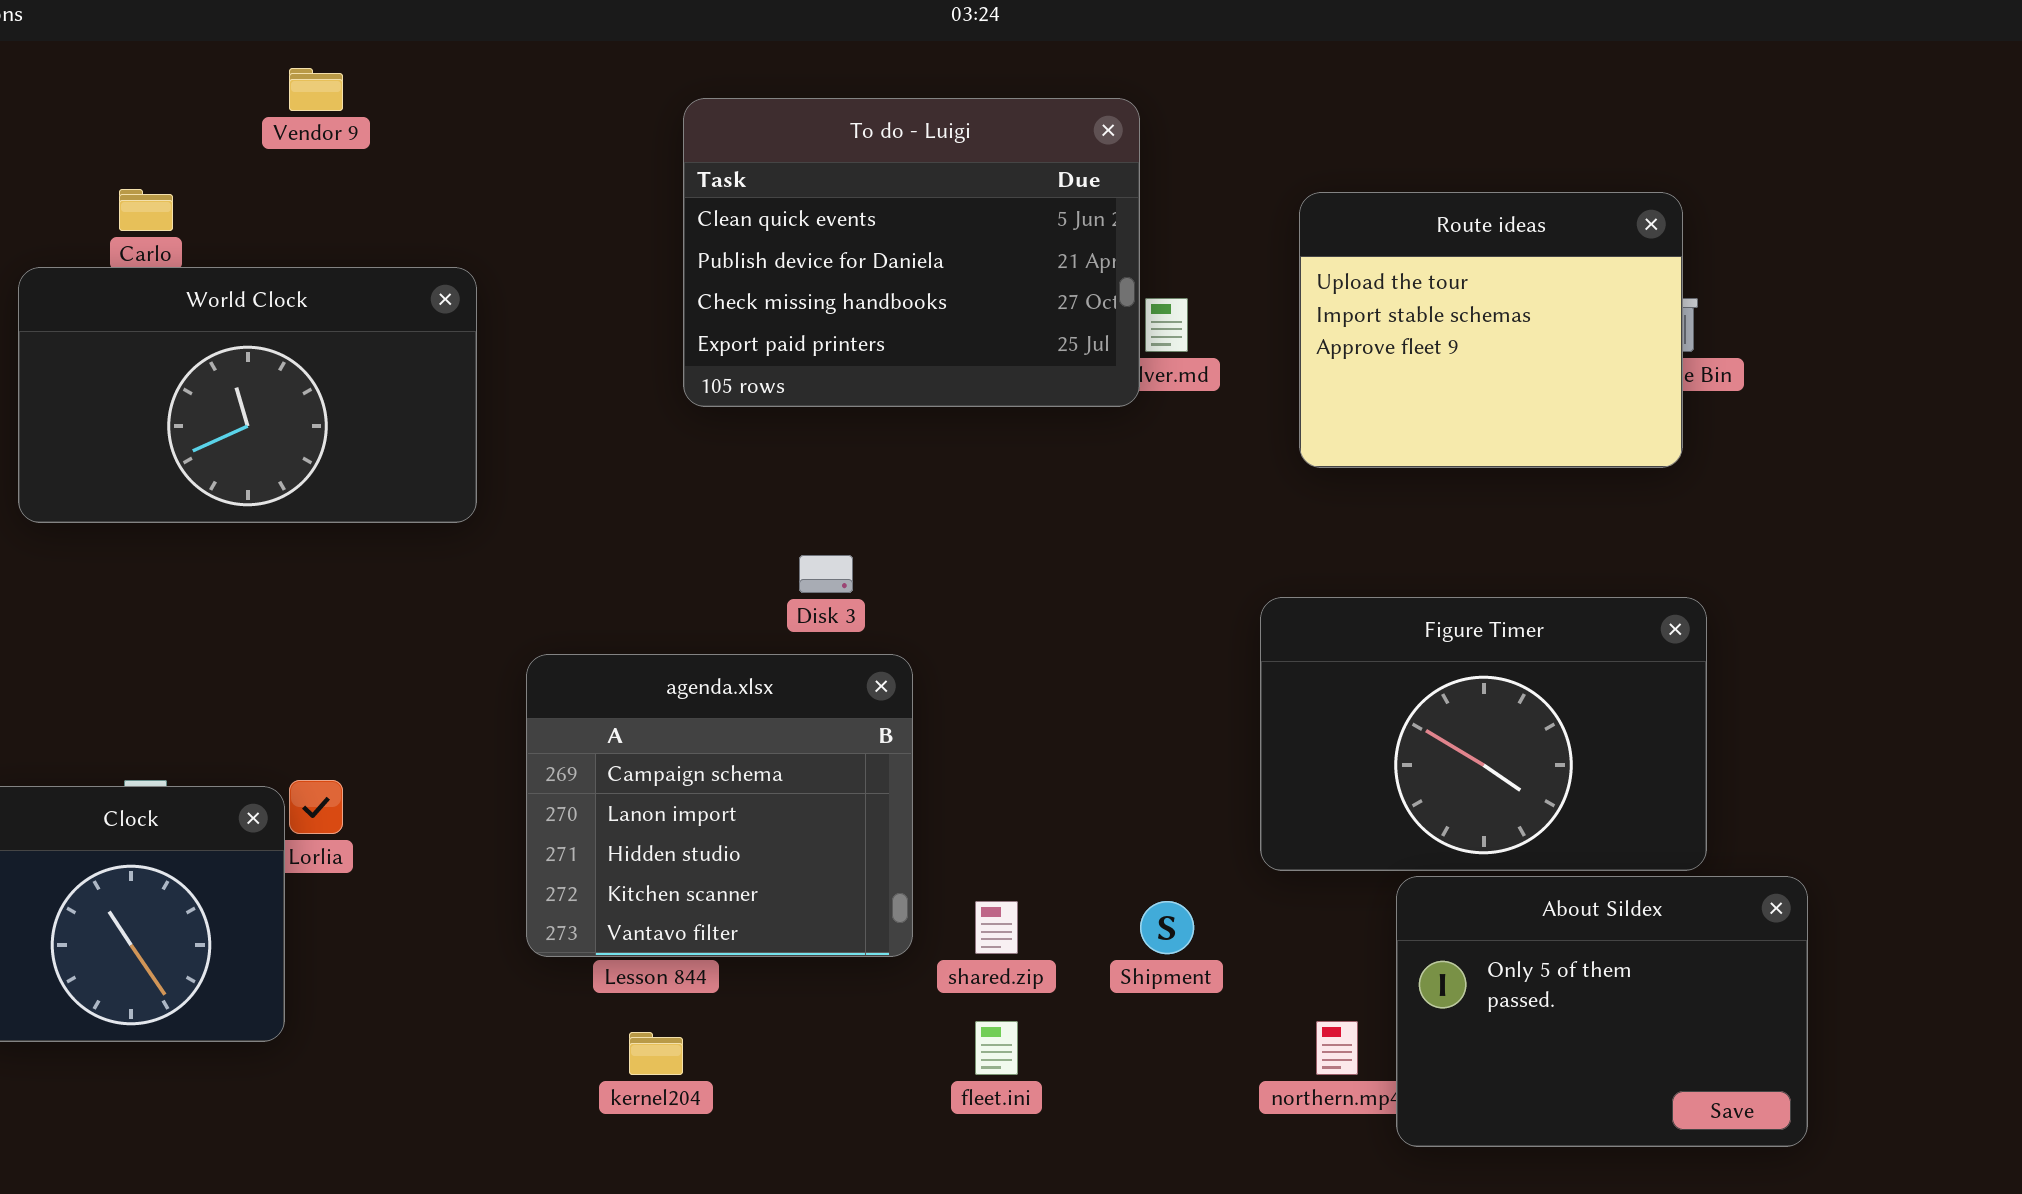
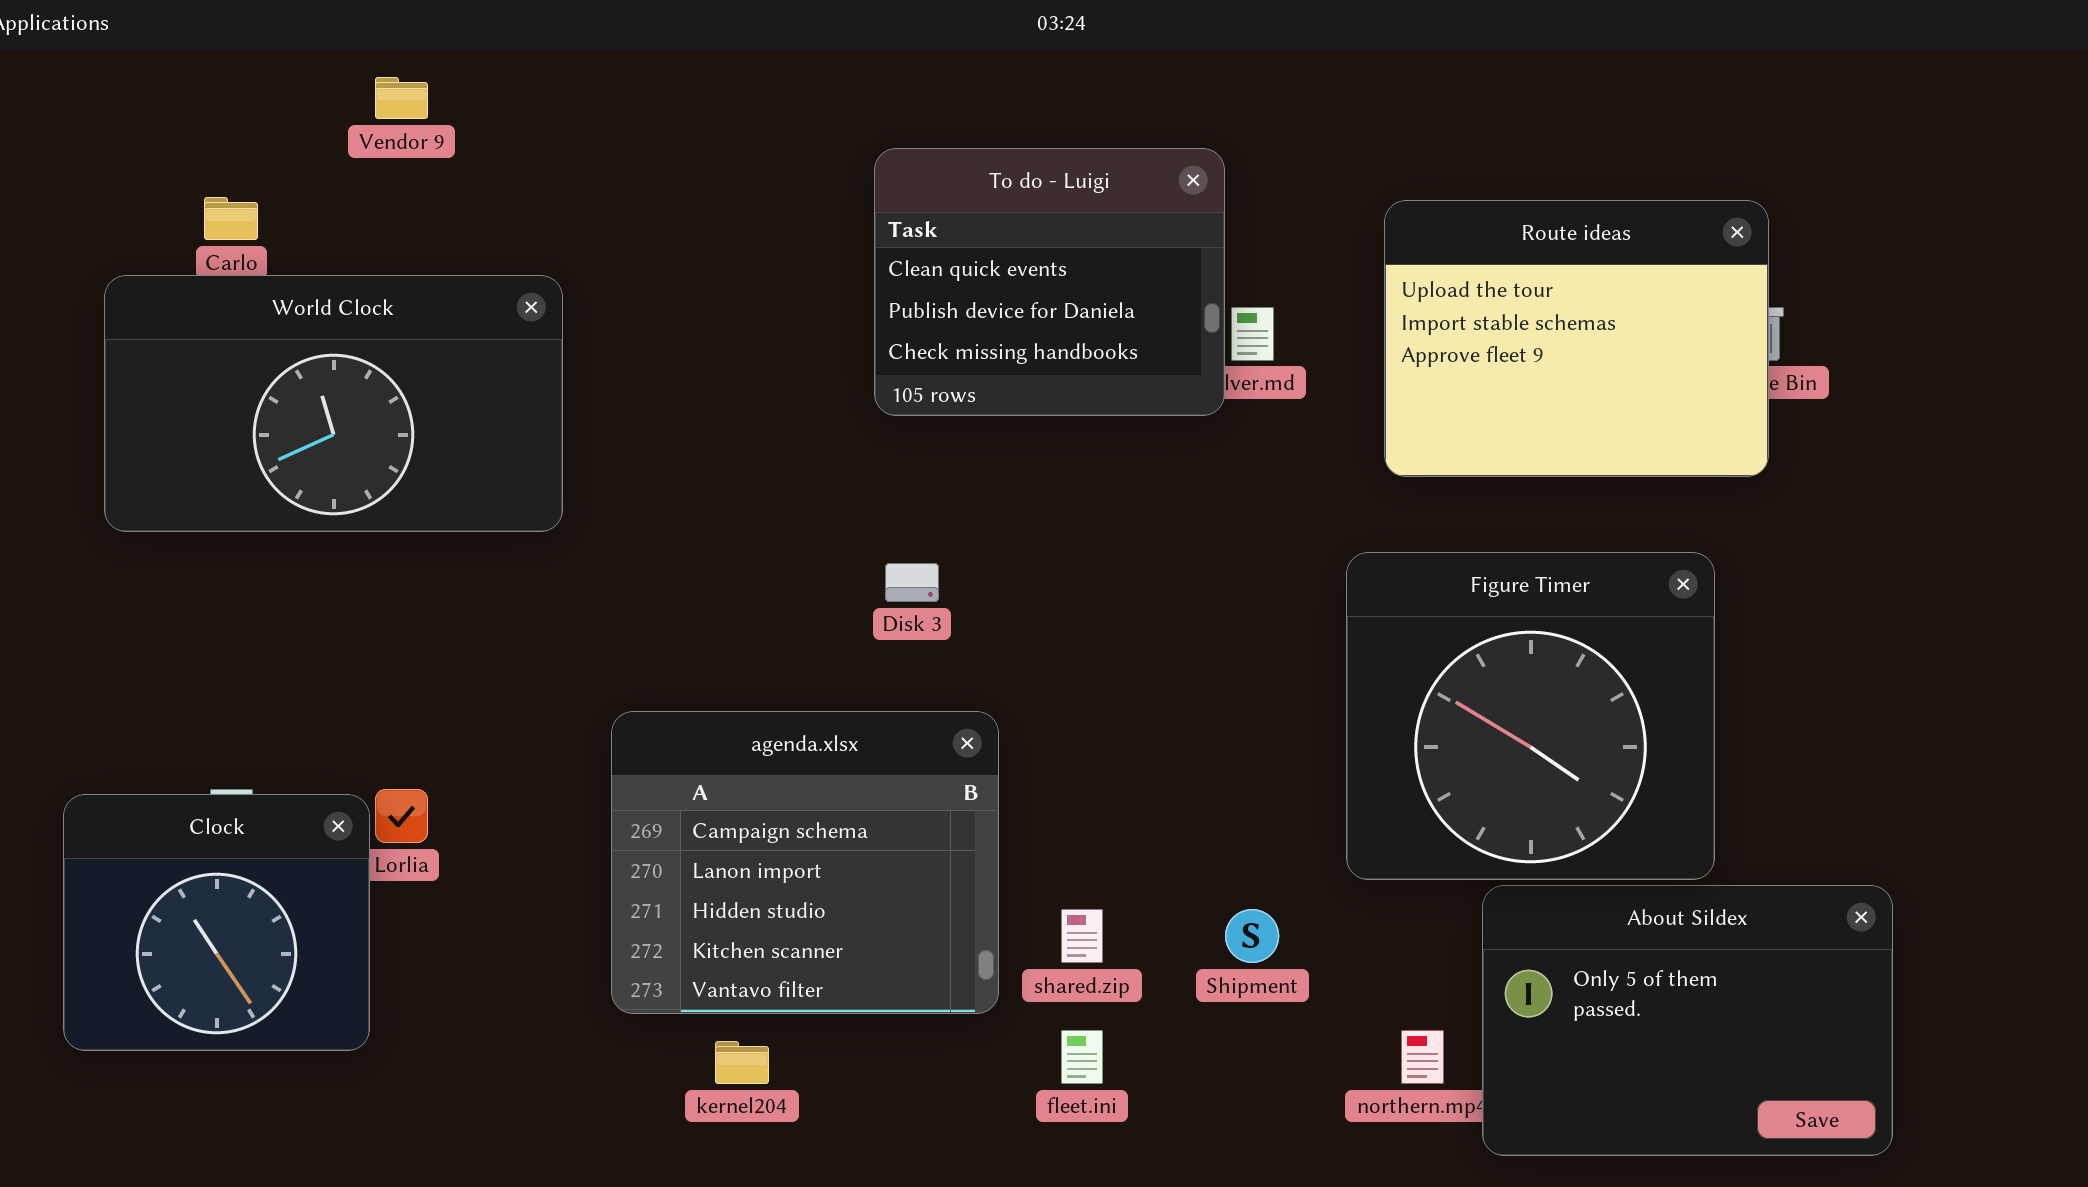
To do - Luigi: [683,98,1140,407] -> [874,148,1225,416], resized
Figure Timer: [1260,597,1707,871] -> [1346,552,1715,880], resized
agenda.xlsx: [526,654,913,957] -> [611,711,999,1014], moved

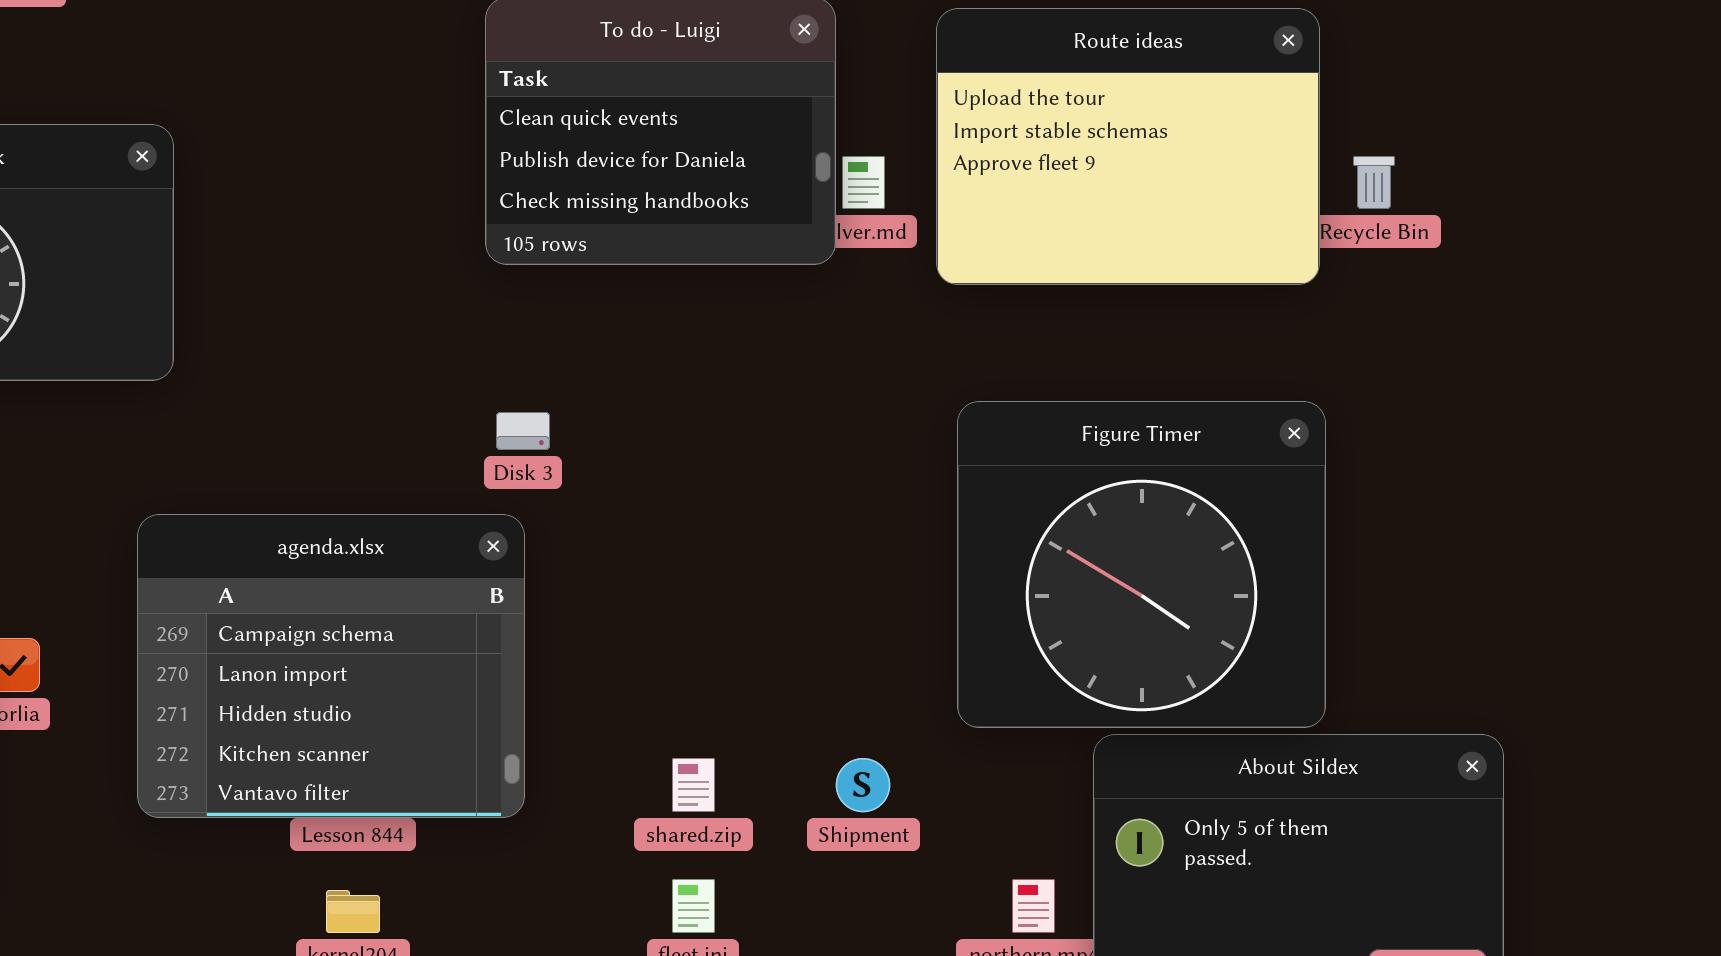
Route ideas: [1384,200,1769,477] -> [936,8,1320,285], moved
agenda.xlsx: [611,711,999,1014] -> [137,514,525,818], moved

